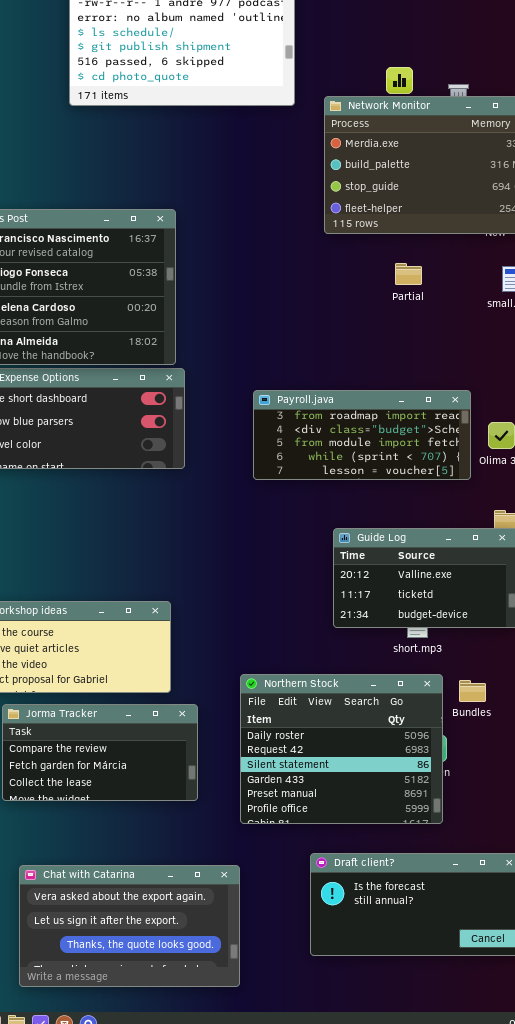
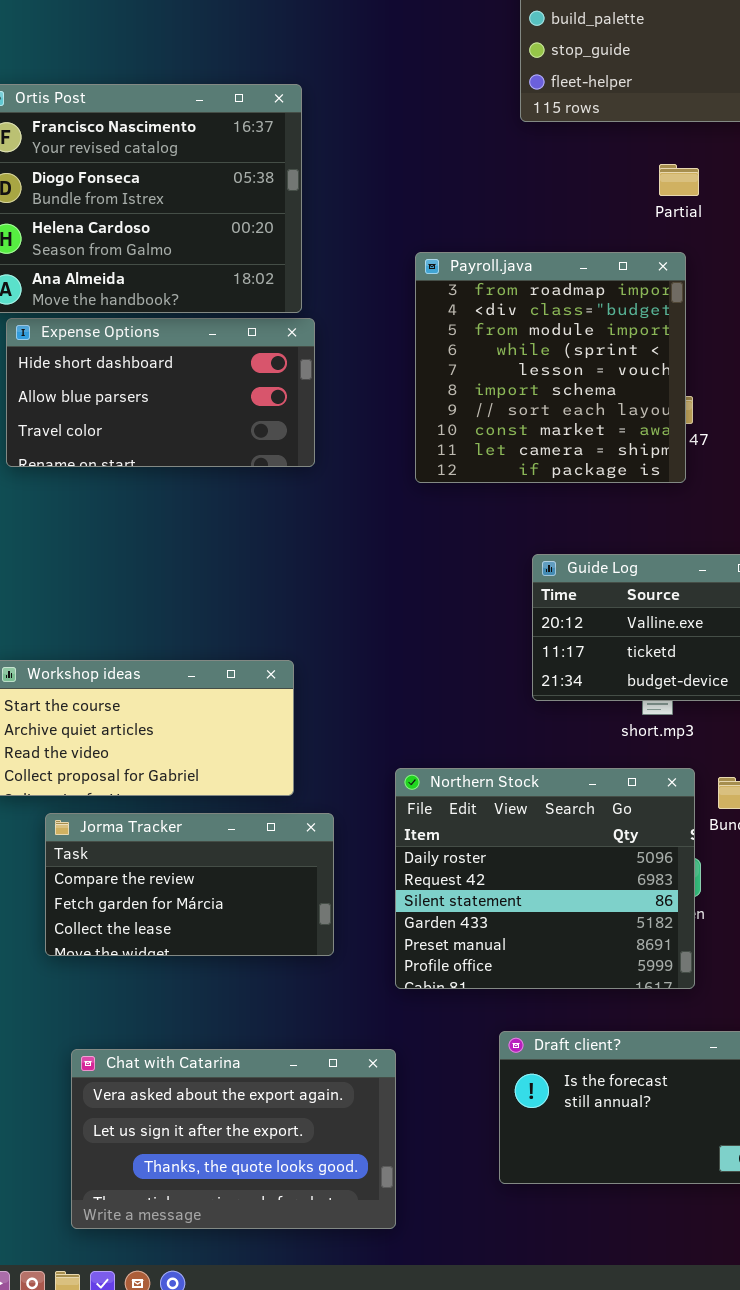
Partial: [395,263,422,285] -> [659,164,699,196], moved
Payroll.java: [253,390,471,480] -> [415,252,686,483], resized

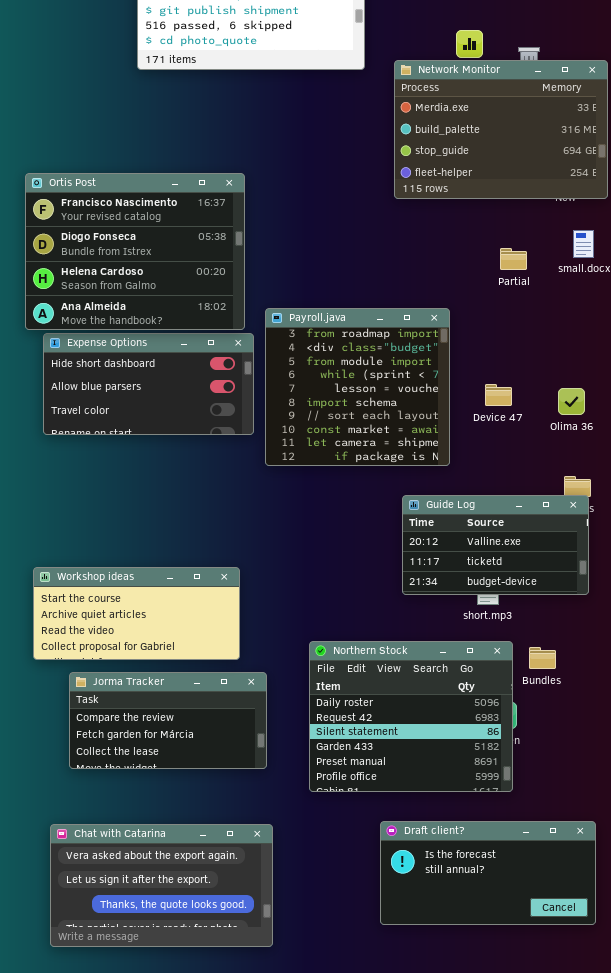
Partial: [659,164,699,196] -> [500,248,527,270], moved
Payroll.java: [415,252,686,483] -> [265,308,450,466], moved
Chat with Catarina: [71,1049,396,1229] -> [50,824,273,947], moved

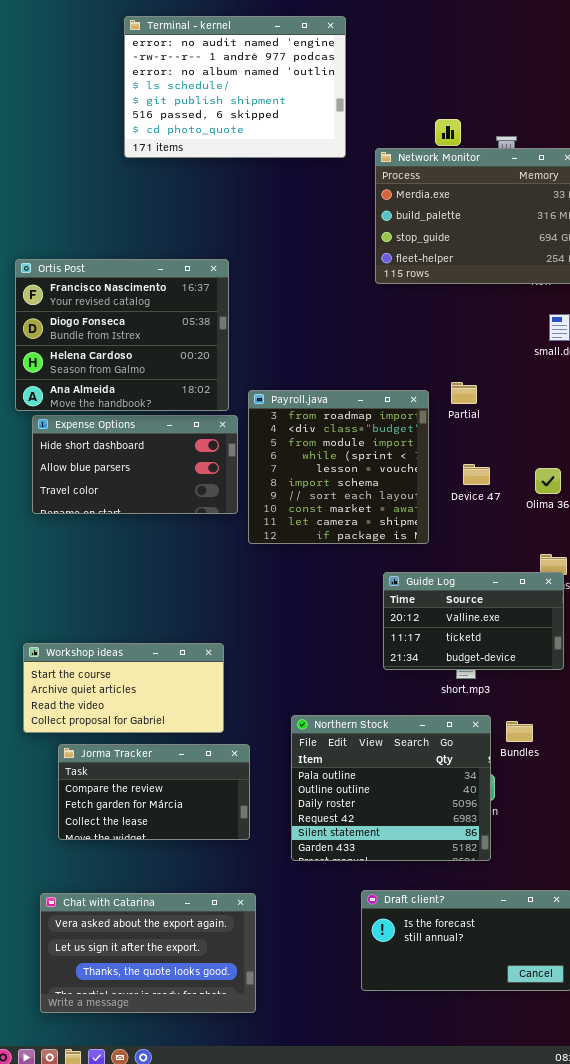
Partial: [500,248,527,270] -> [451,382,477,404], moved
Northern Stock: [309,641,513,792] -> [291,715,491,861], scrolled up 2 rows

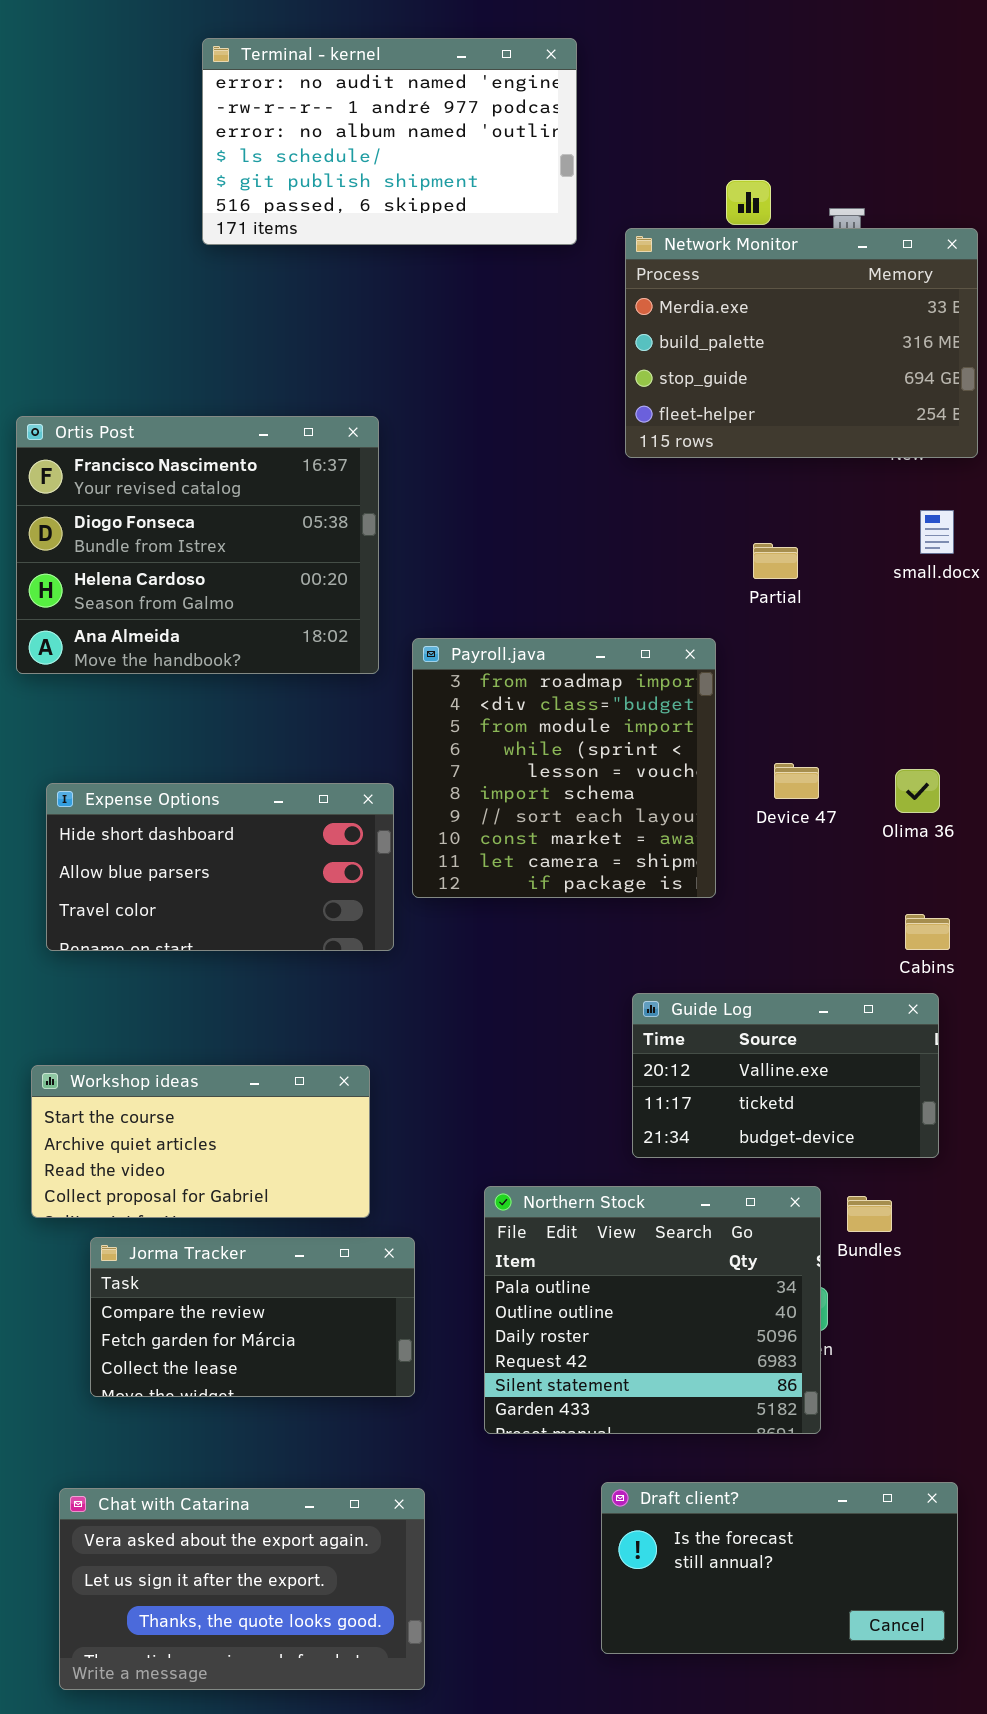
Terminal - kernel: [124,16,346,158] -> [202,38,577,245], resized
Partial: [451,382,477,404] -> [753,543,798,579], moved
Expense Options: [32,415,238,514] -> [46,783,394,951], moved
Guide Log: [383,572,564,670] -> [632,993,939,1158], moved

